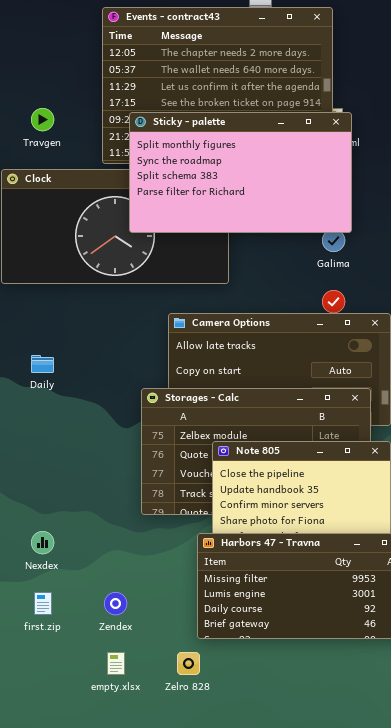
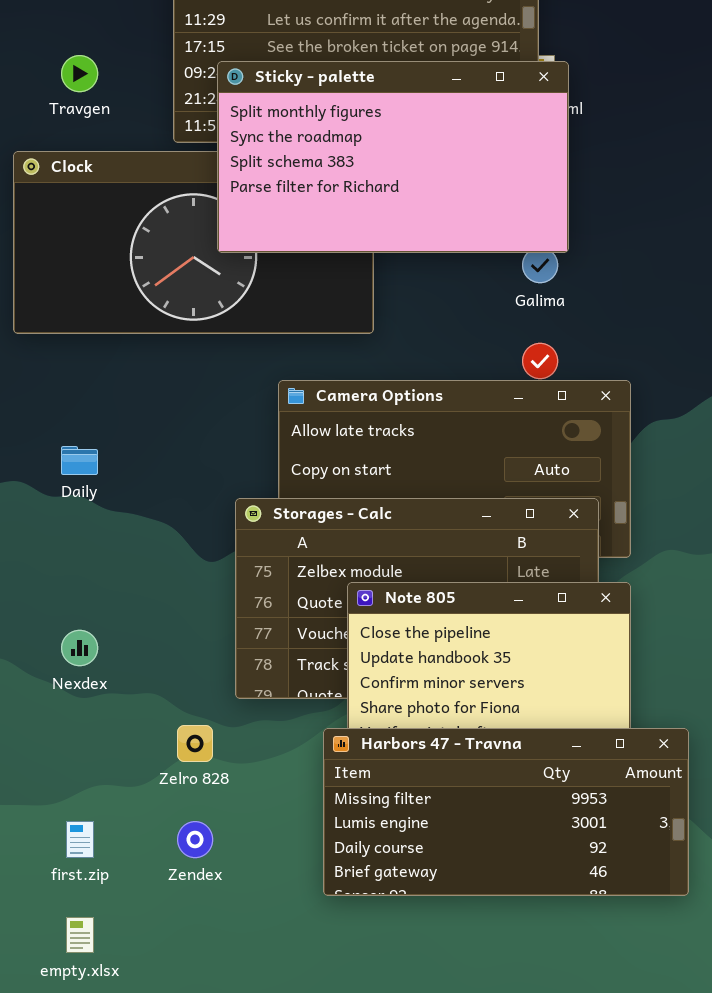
Nexdex: [31,531,54,554] -> [61,630,98,666], moved
empty.xlsx: [107,652,125,675] -> [66,917,94,953], moved
Zelro 828: [177,652,200,675] -> [177,725,213,762], moved

